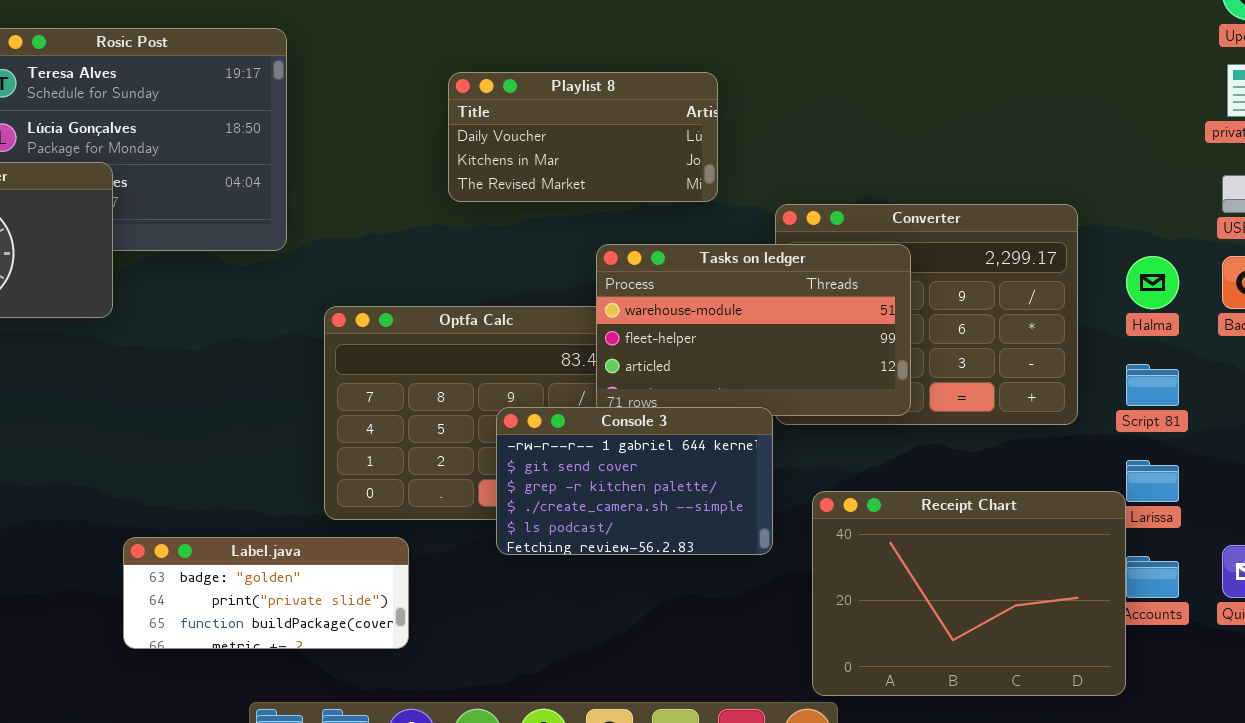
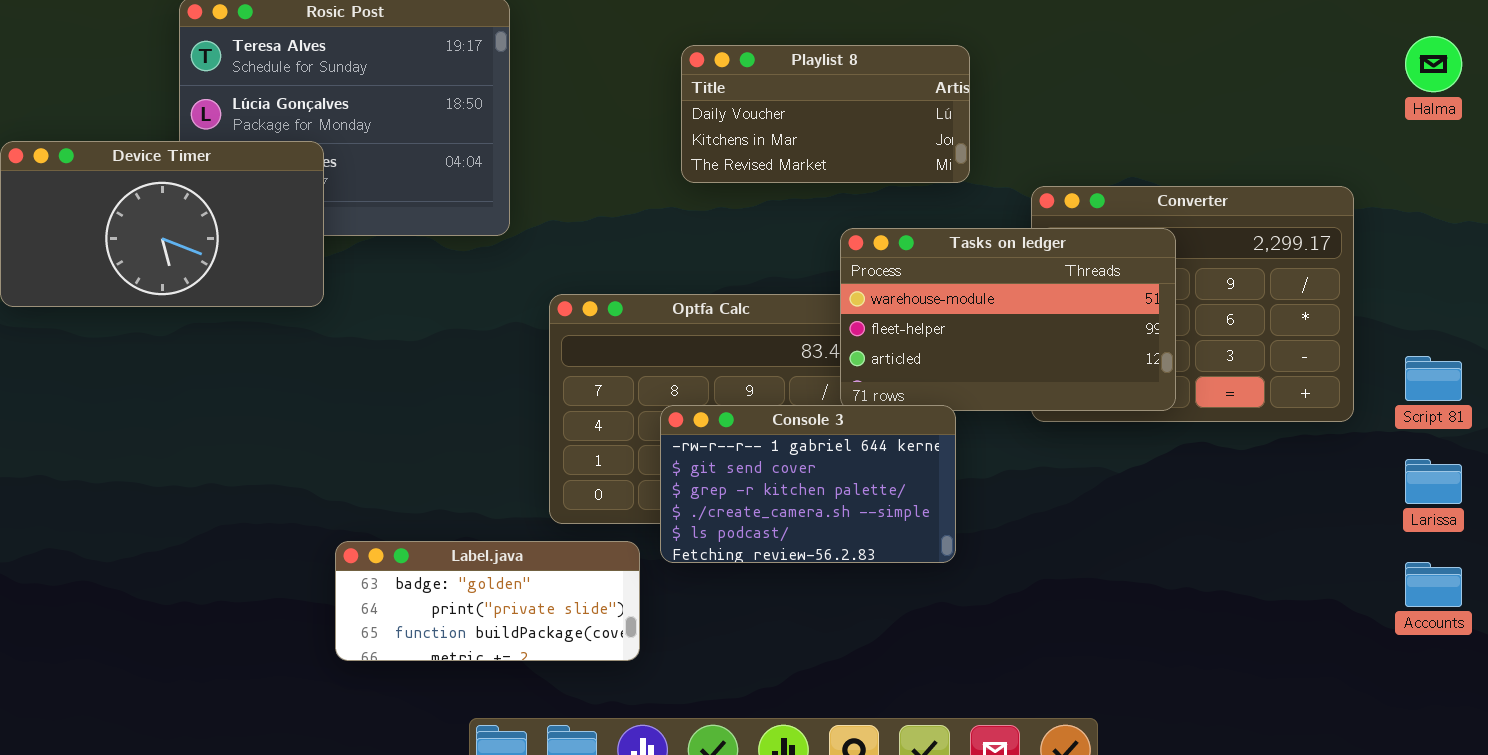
Halma: [1126,256,1179,309] -> [1405,36,1462,92], moved
Console 3: [496,407,773,555] -> [660,405,956,563], moved
Receipt Chart: [812,491,1126,696] -> none, closed

